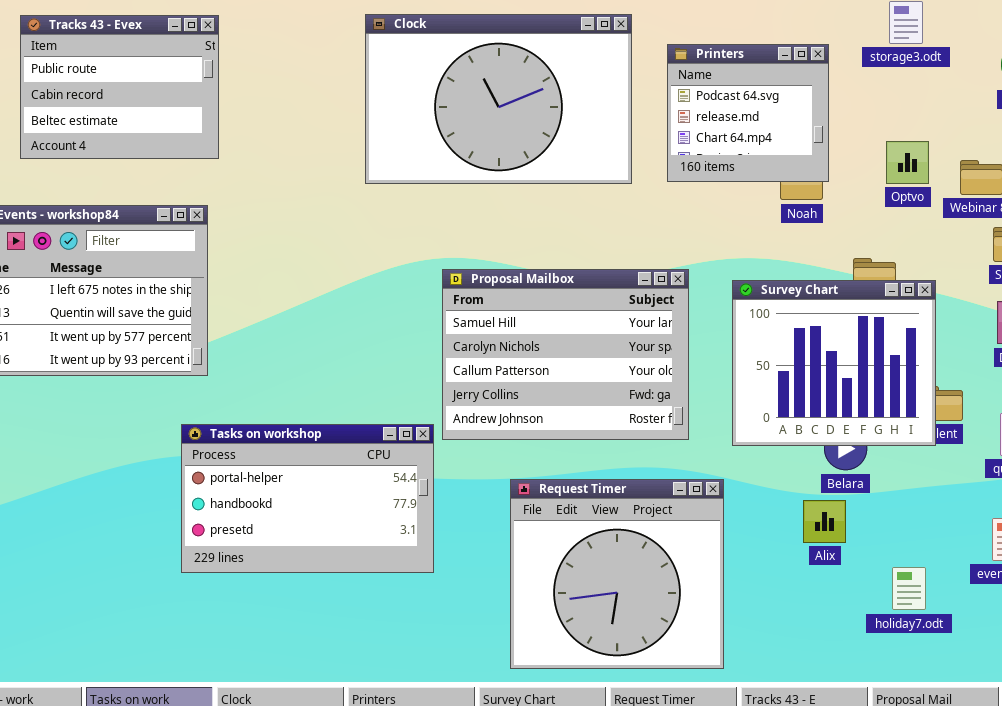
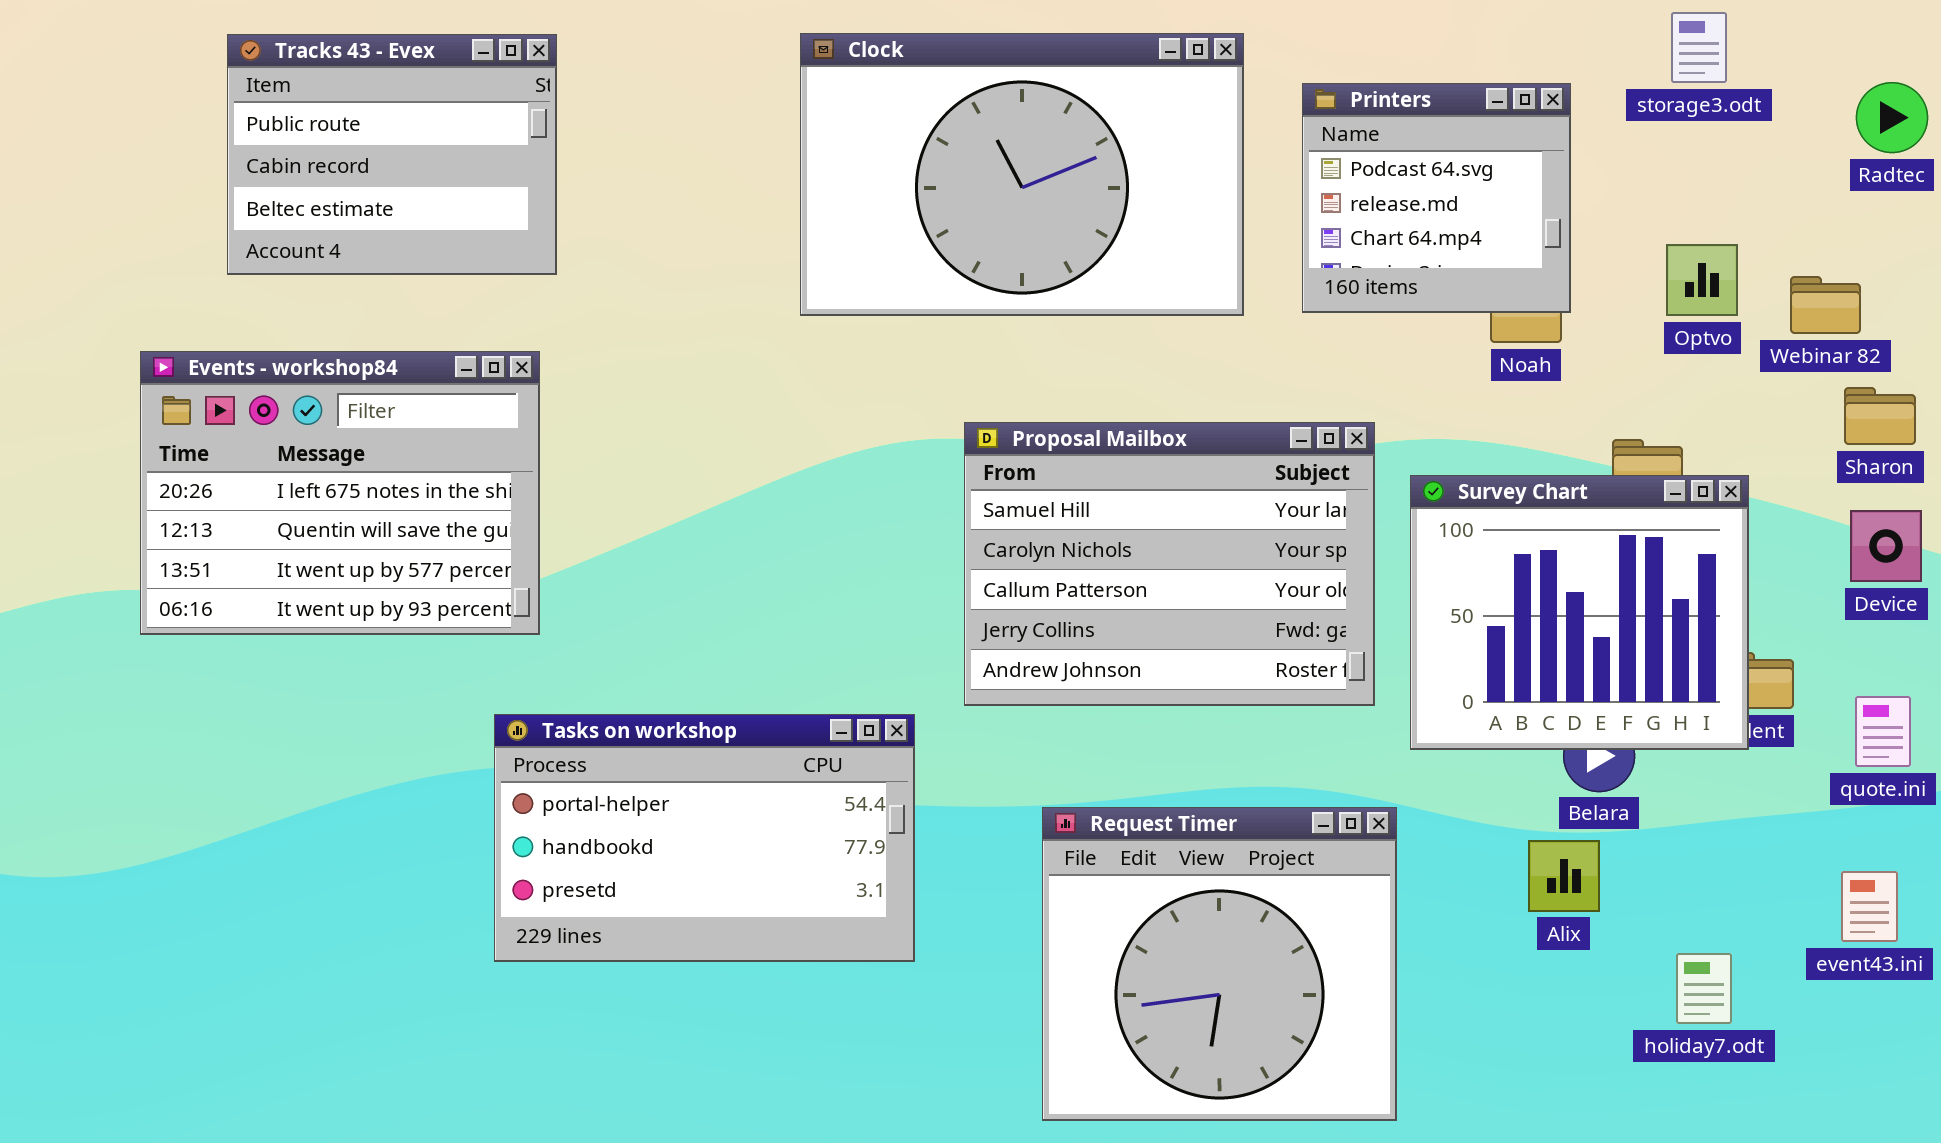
Proposal Mailbox: [442,269,689,440] -> [964,422,1375,706], moved

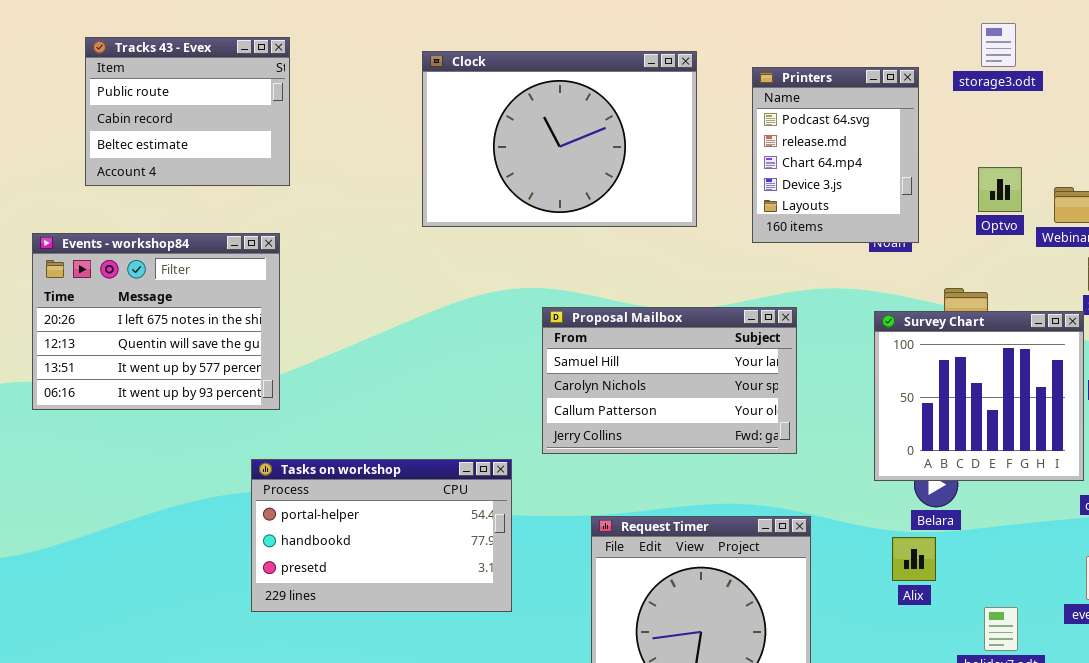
Clock: [800,33,1244,316] -> [422,51,697,227], moved
Printers: [1302,83,1571,313] -> [752,67,919,243], resized
Proposal Mailbox: [964,422,1375,706] -> [542,307,797,454], resized
Survey Chart: [1410,475,1749,750] -> [874,311,1084,481], moved

